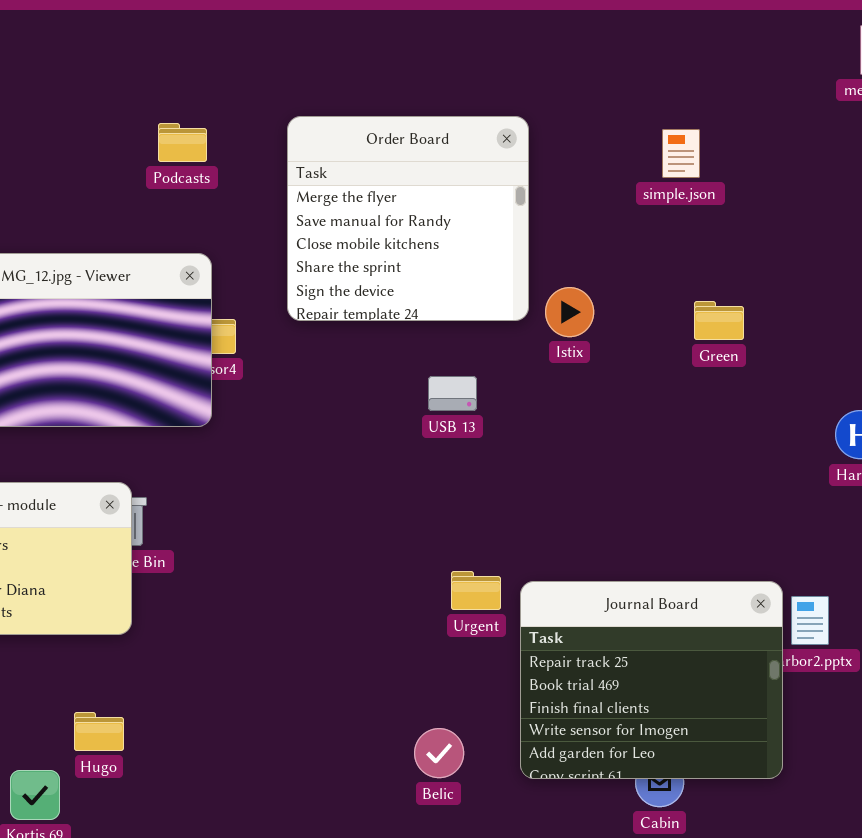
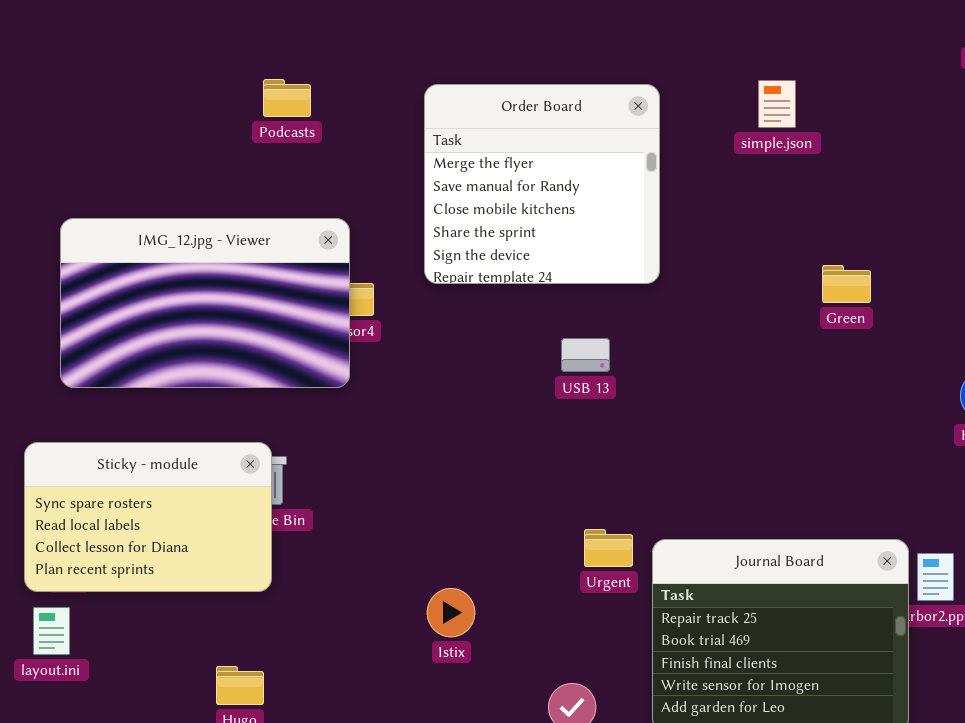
Podcasts: [158,123,207,162] -> [263,79,311,117], moved
simple.json: [662,129,700,178] -> [758,80,796,128], moved
Istix: [545,287,594,337] -> [427,588,475,637], moved

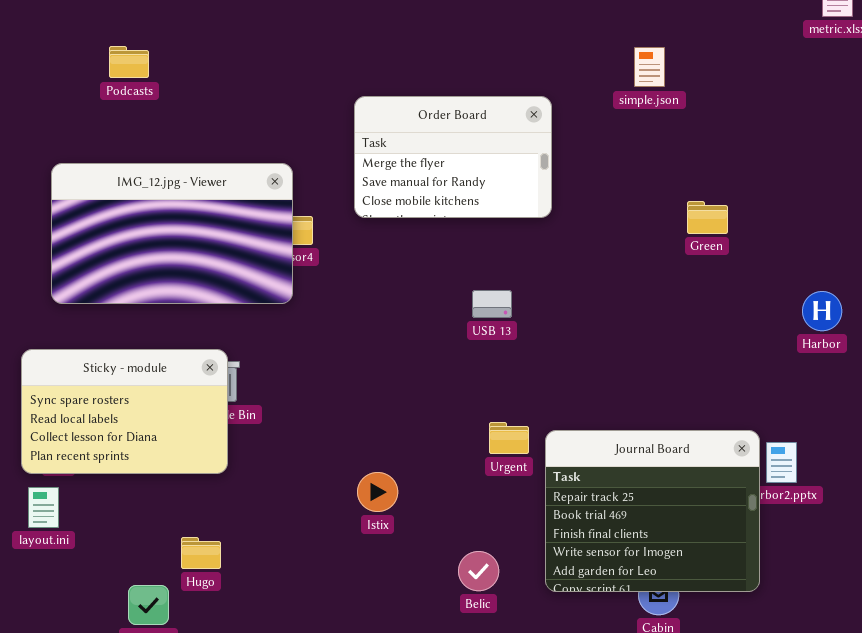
Podcasts: [263,79,311,117] -> [109,46,149,78], moved
Order Board: [424,84,660,284] -> [354,96,552,218], resized
USB 13: [561,338,610,372] -> [472,290,512,318], moved

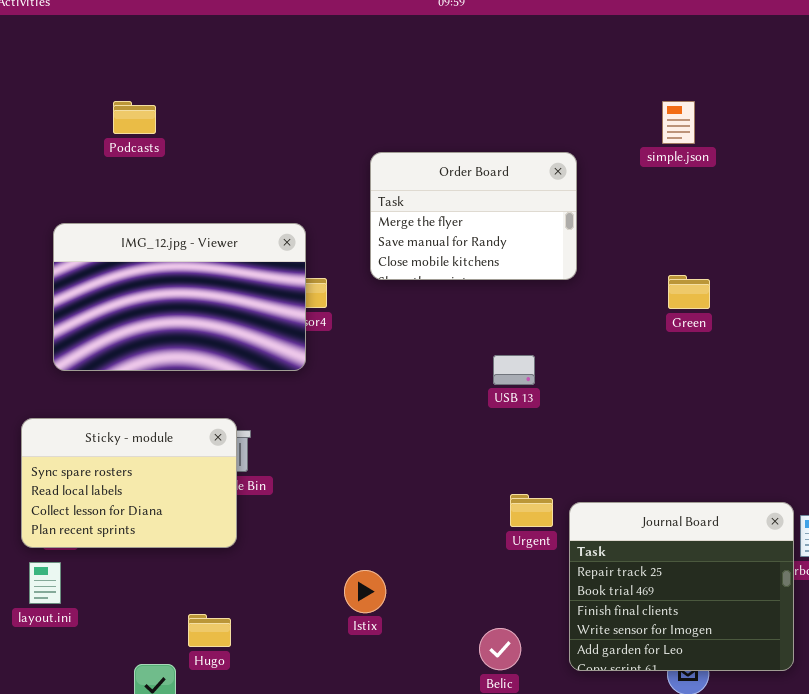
Green: [687,201,728,234] -> [668,275,710,309], moved
Istix: [357,472,398,512] -> [344,570,386,613], moved

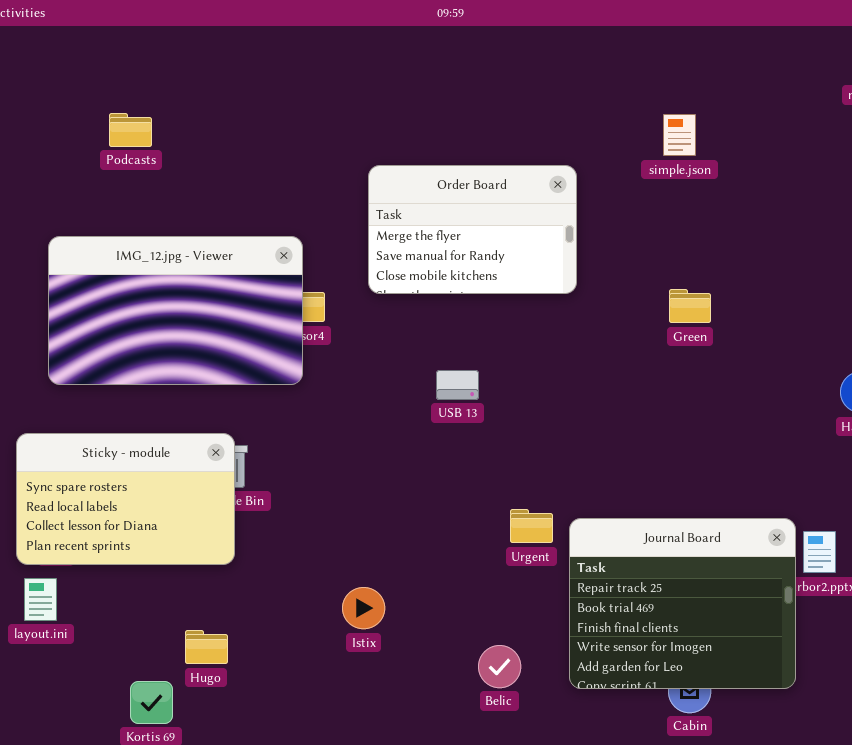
USB 13: [493,355,535,385] -> [436,370,479,400], moved

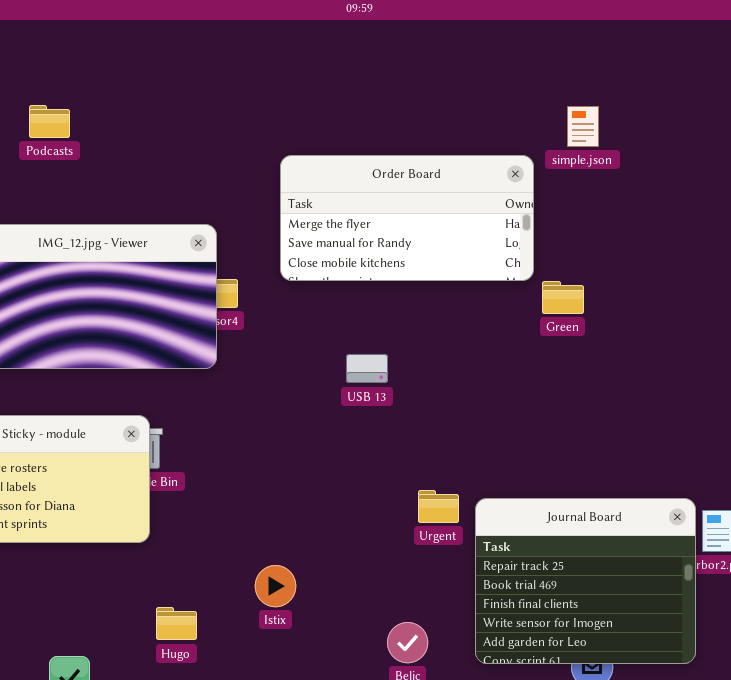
Order Board: [368,165,577,294] -> [280,155,534,281], resized
Green: [669,289,711,323] -> [542,281,584,314], moved
Hugo: [185,630,228,664] -> [156,607,197,640], moved

